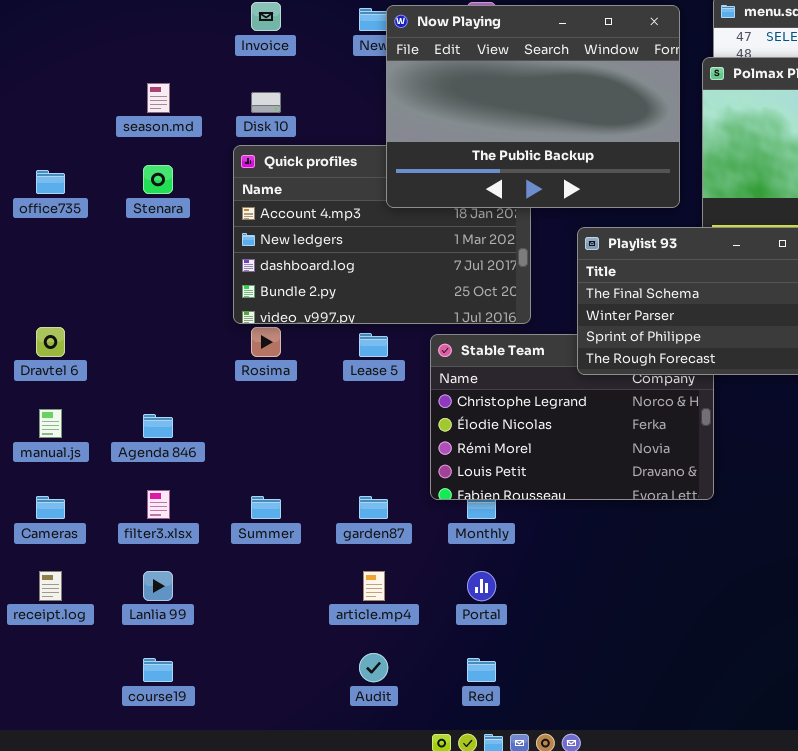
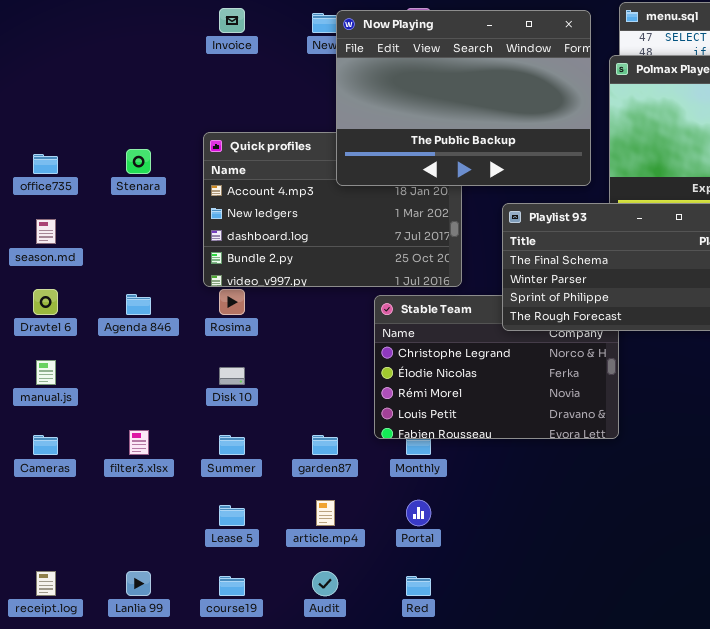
season.md: [147,83,170,113] -> [36,219,56,244], moved
Disk 10: [251,92,281,113] -> [219,367,245,385], moved
Lease 5: [359,333,388,357] -> [219,505,245,526], moved
Agenda 846: [143,414,173,438] -> [126,294,151,315], moved
receipt.log: [39,571,62,601] -> [36,571,56,596], moved
Lanlia 99: [143,571,173,601] -> [126,571,151,596], moved
course19: [143,658,173,682] -> [219,576,245,596], moved

